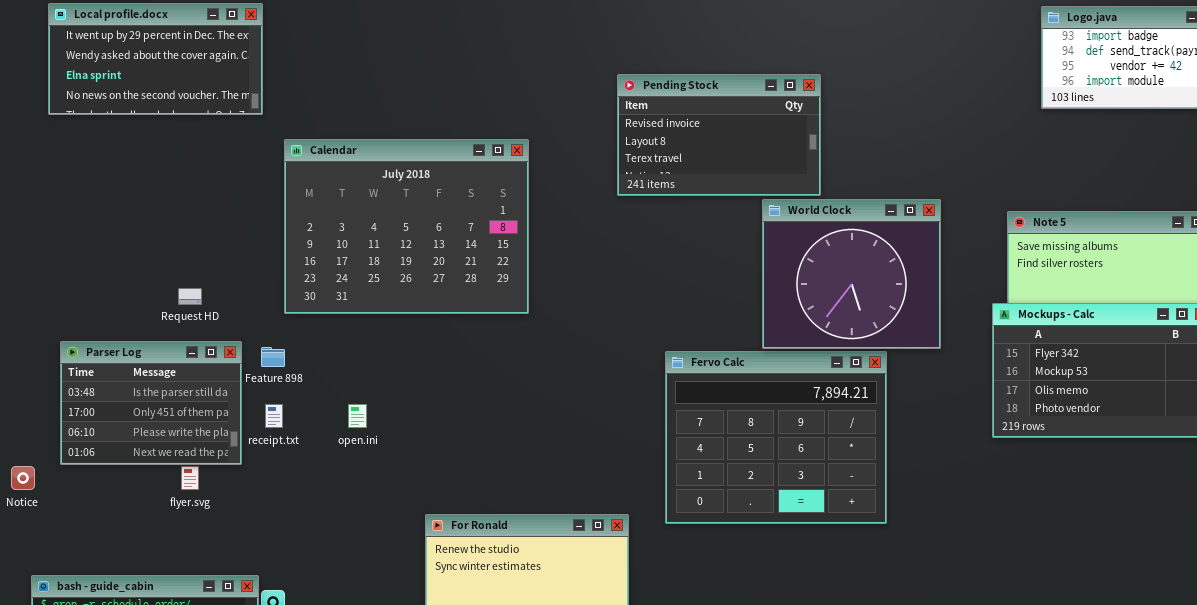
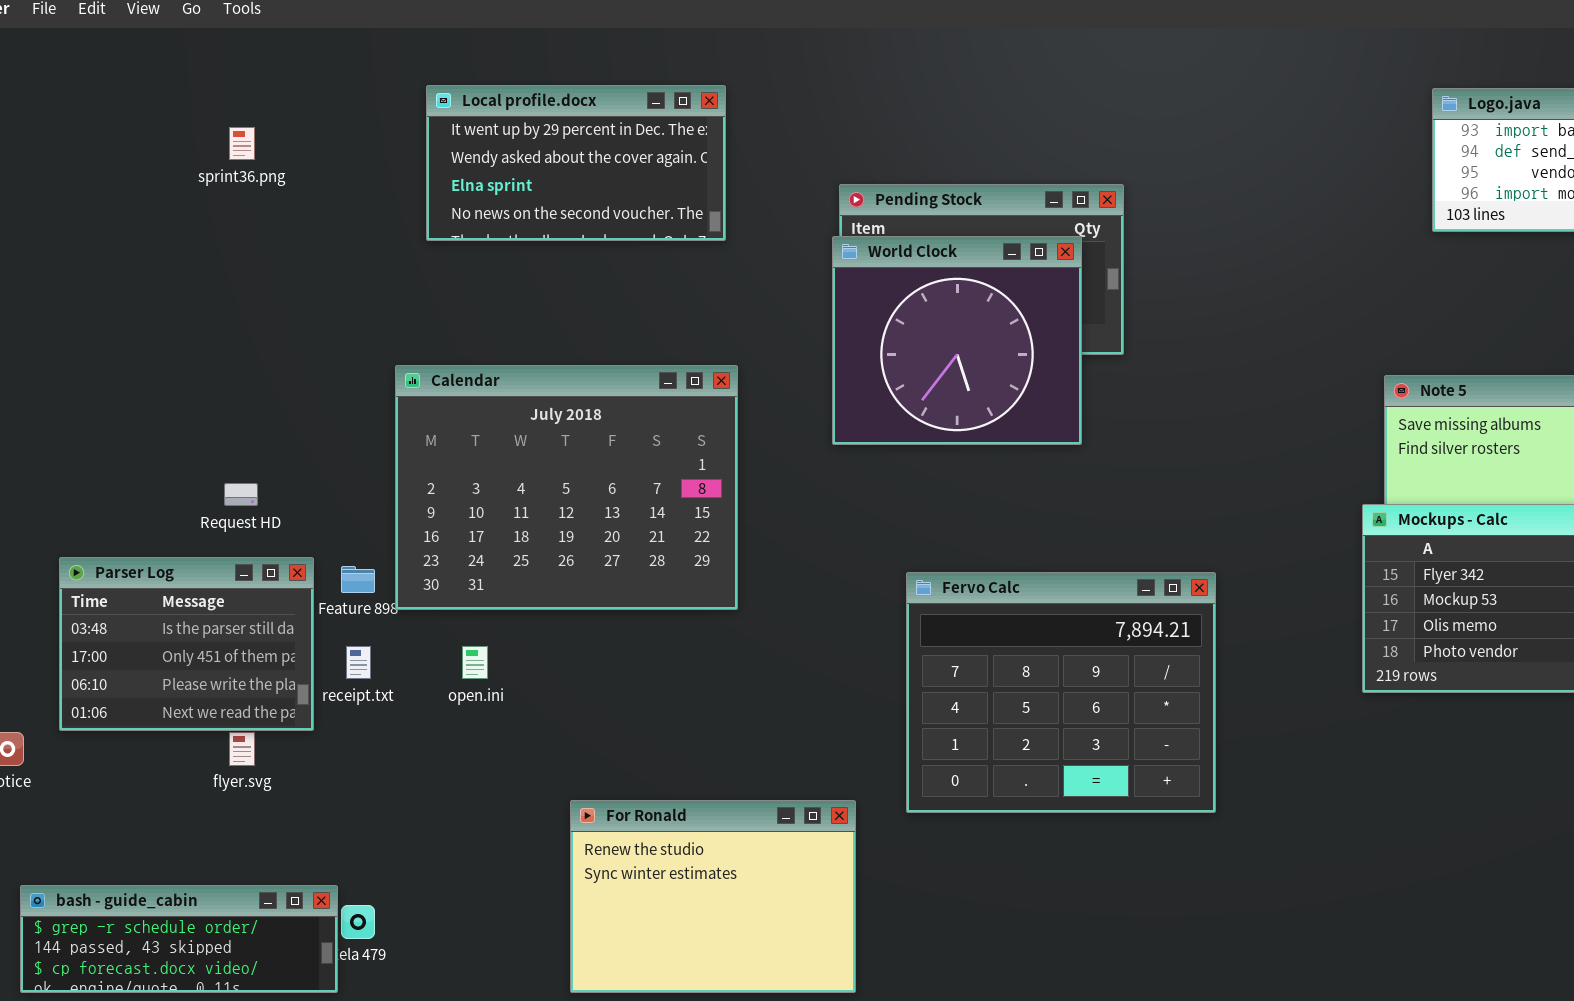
Local profile.docx: [48,3,263,115] -> [426,85,726,241], moved
Calendar: [284,139,529,314] -> [395,365,738,610], moved
World Clock: [762,199,941,349] -> [832,236,1082,445], moved

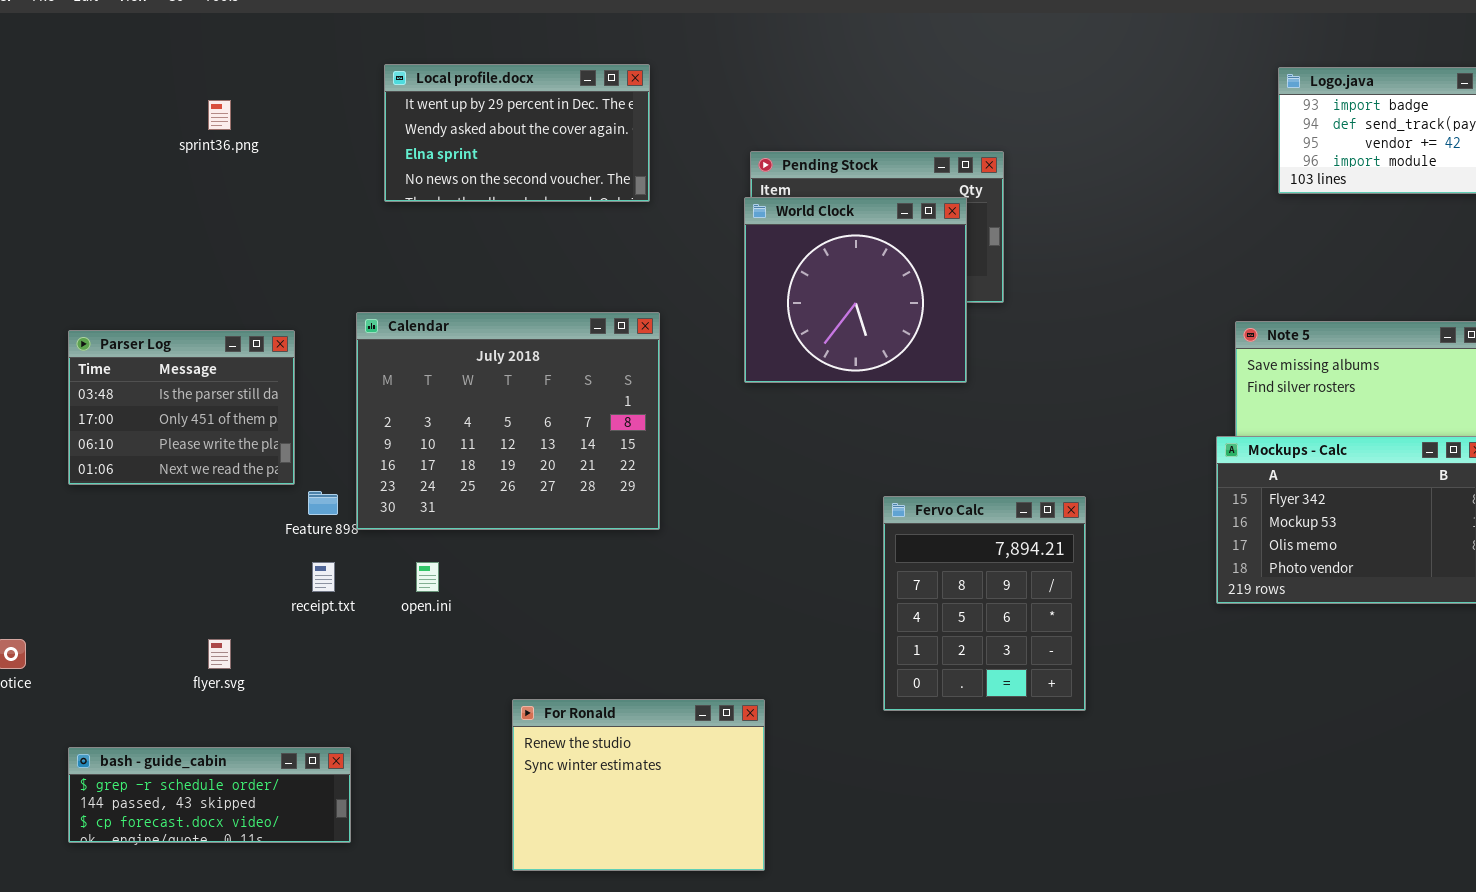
Parser Log: [59,557,314,731] -> [68,330,295,485], moved
Fervo Calc: [906,572,1216,813] -> [883,496,1086,711], resized
bash - guide_cabin: [20,885,338,993] -> [68,747,351,843], moved

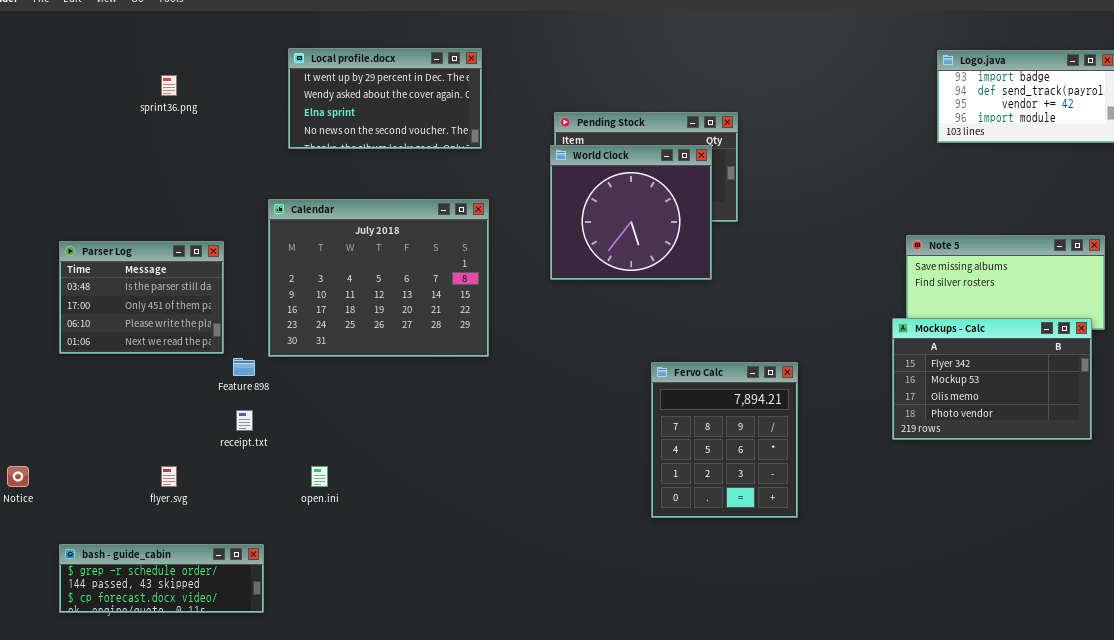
Calendar: [356,312,660,530] -> [268,199,489,357], moved
open.ini: [416,562,439,592] -> [311,466,328,487], moved
For Ronald: [512,699,765,871] -> none, closed

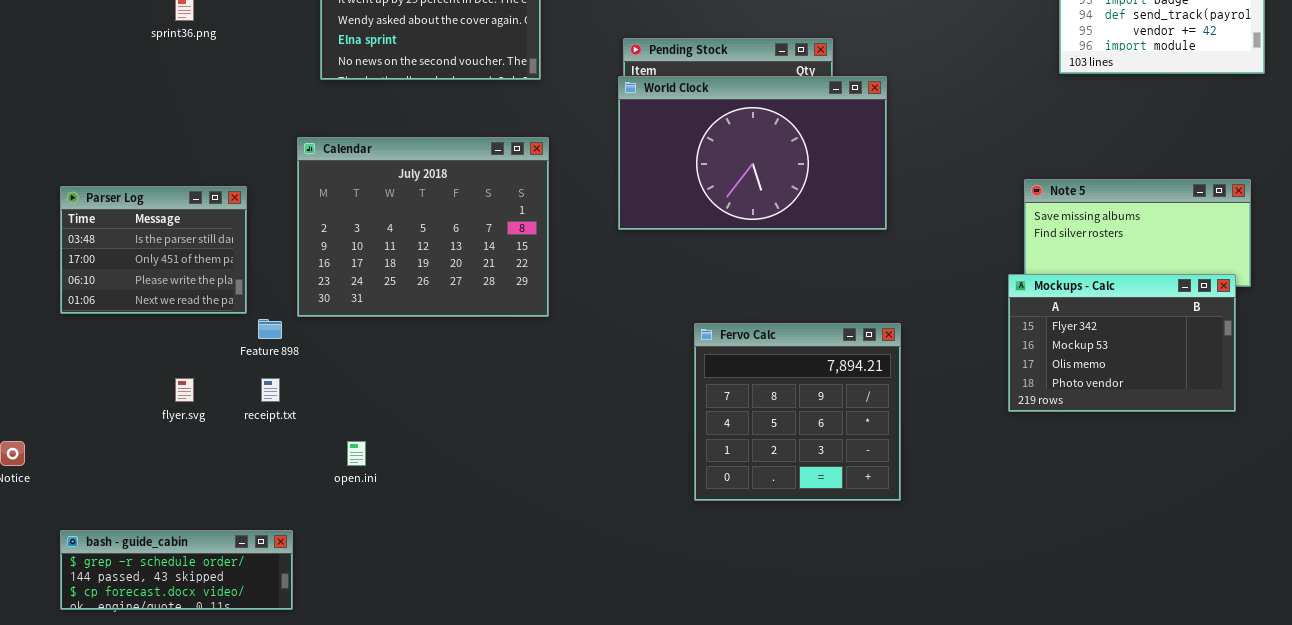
World Clock: [550,145,712,280] -> [618,76,887,230], resized
Fervo Calc: [651,362,798,518] -> [694,323,901,501], resized
flyer.svg: [161,466,177,487] -> [175,378,194,402], moved

